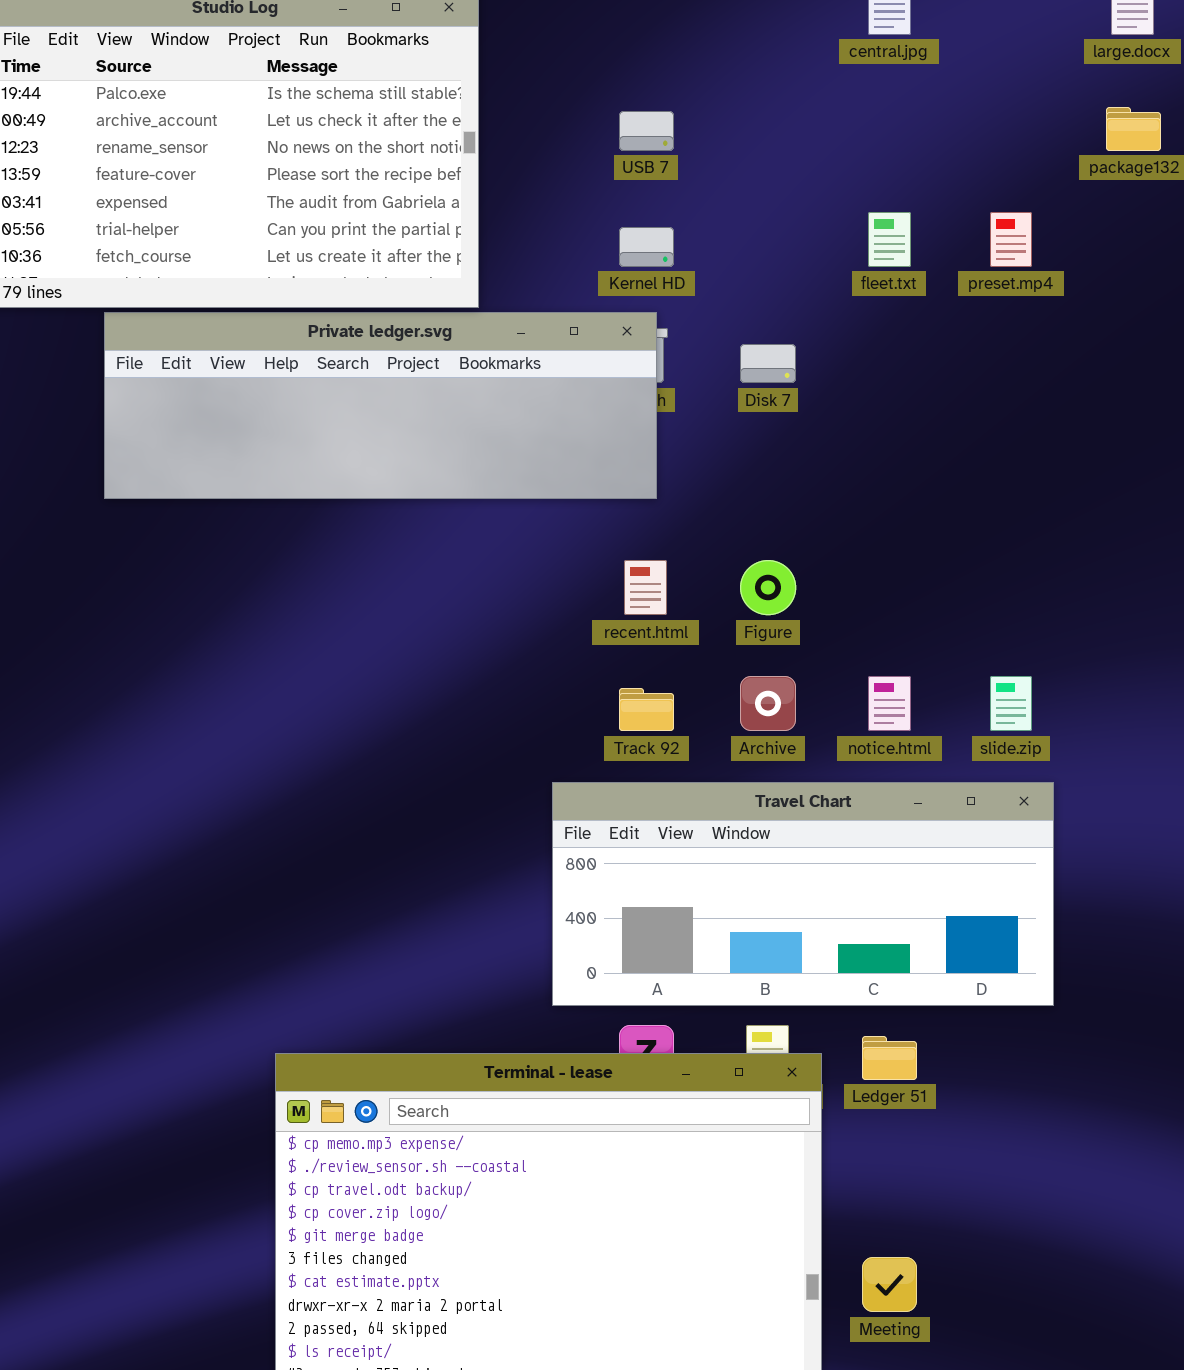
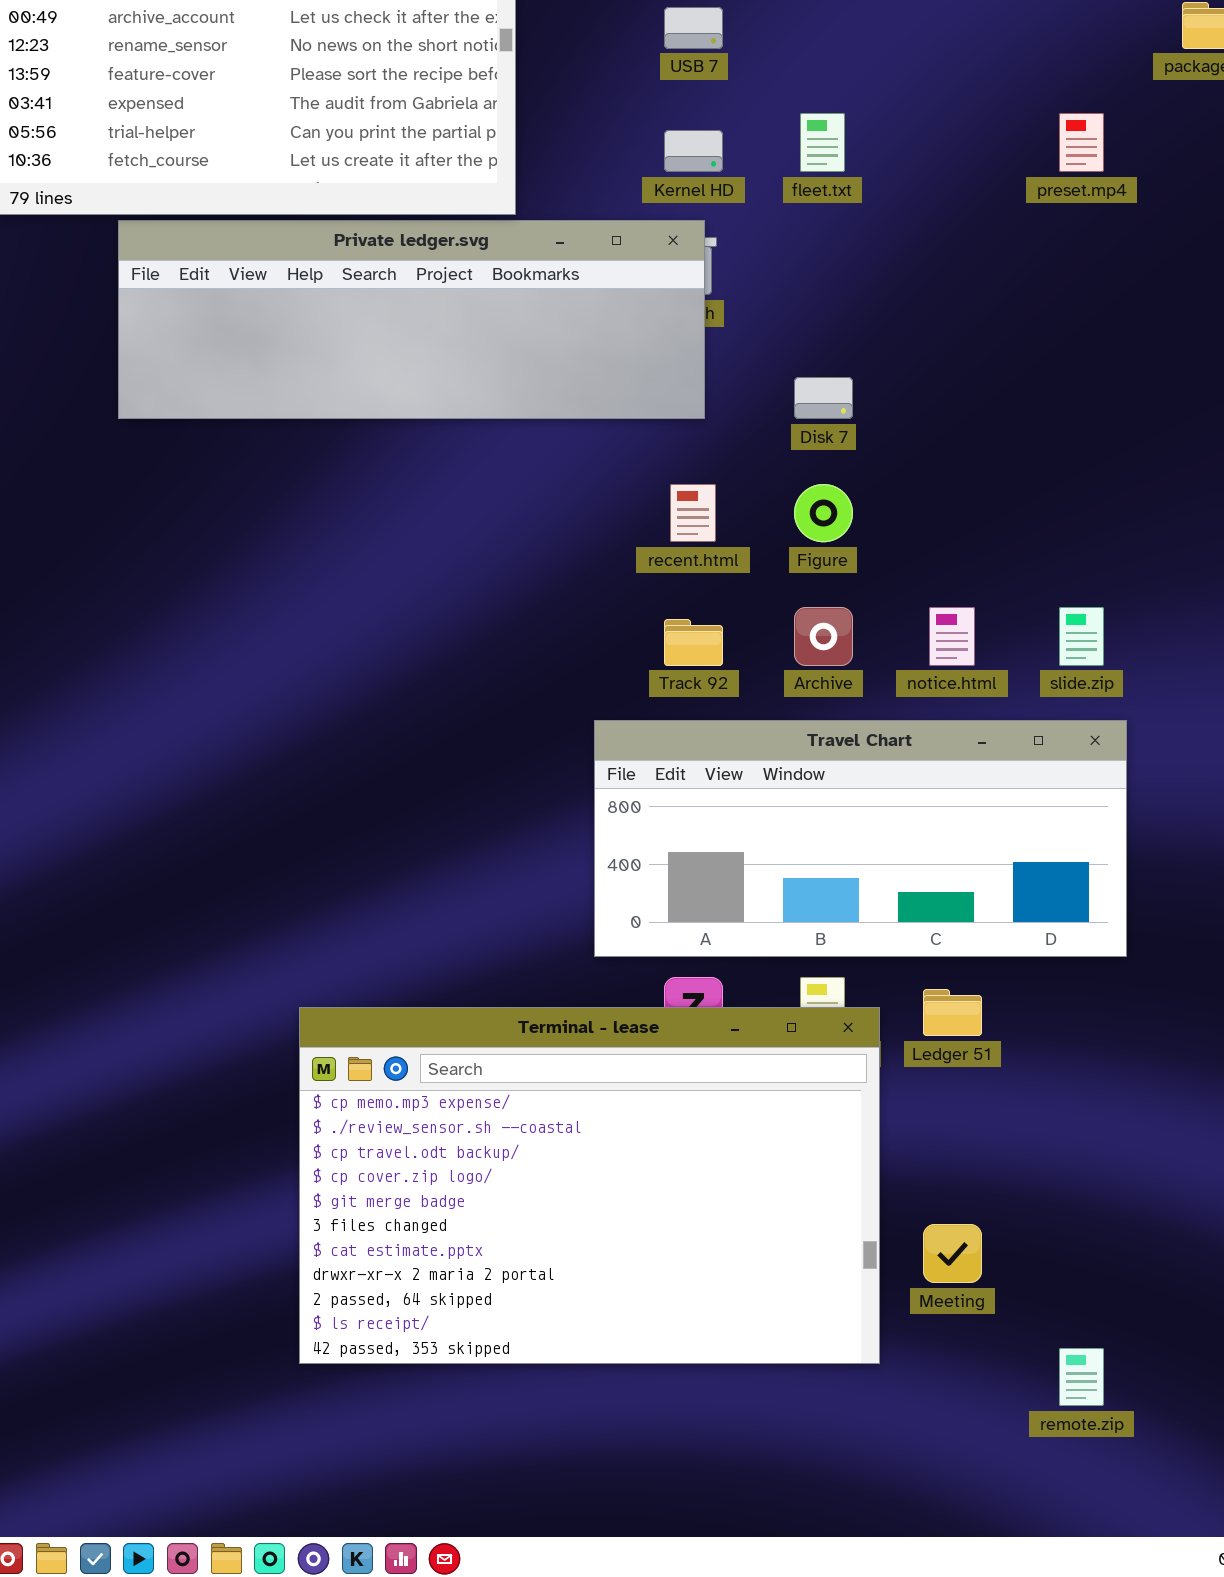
fleet.txt: [868,212,911,267] -> [800,113,845,172], moved
Disk 7: [740,344,796,383] -> [794,377,853,419], moved

